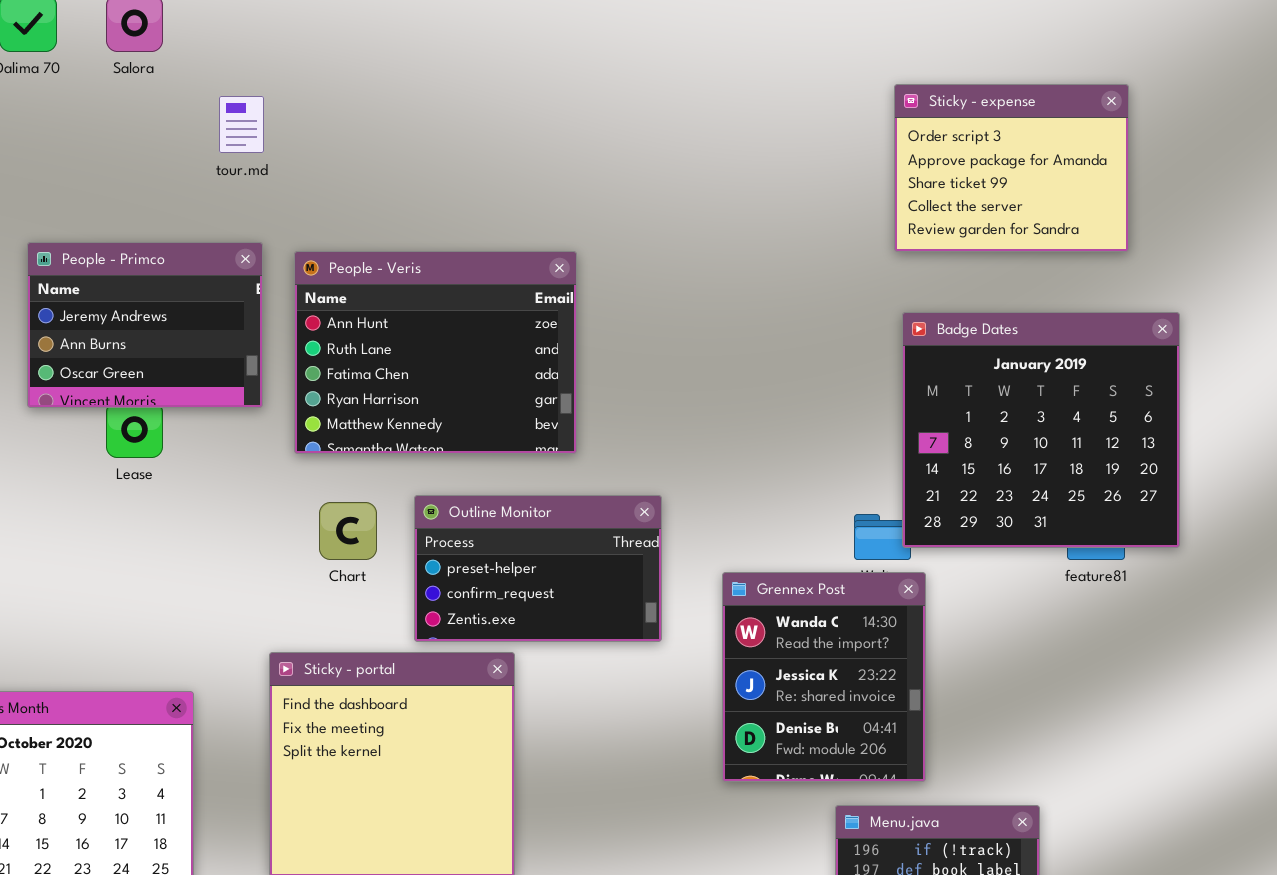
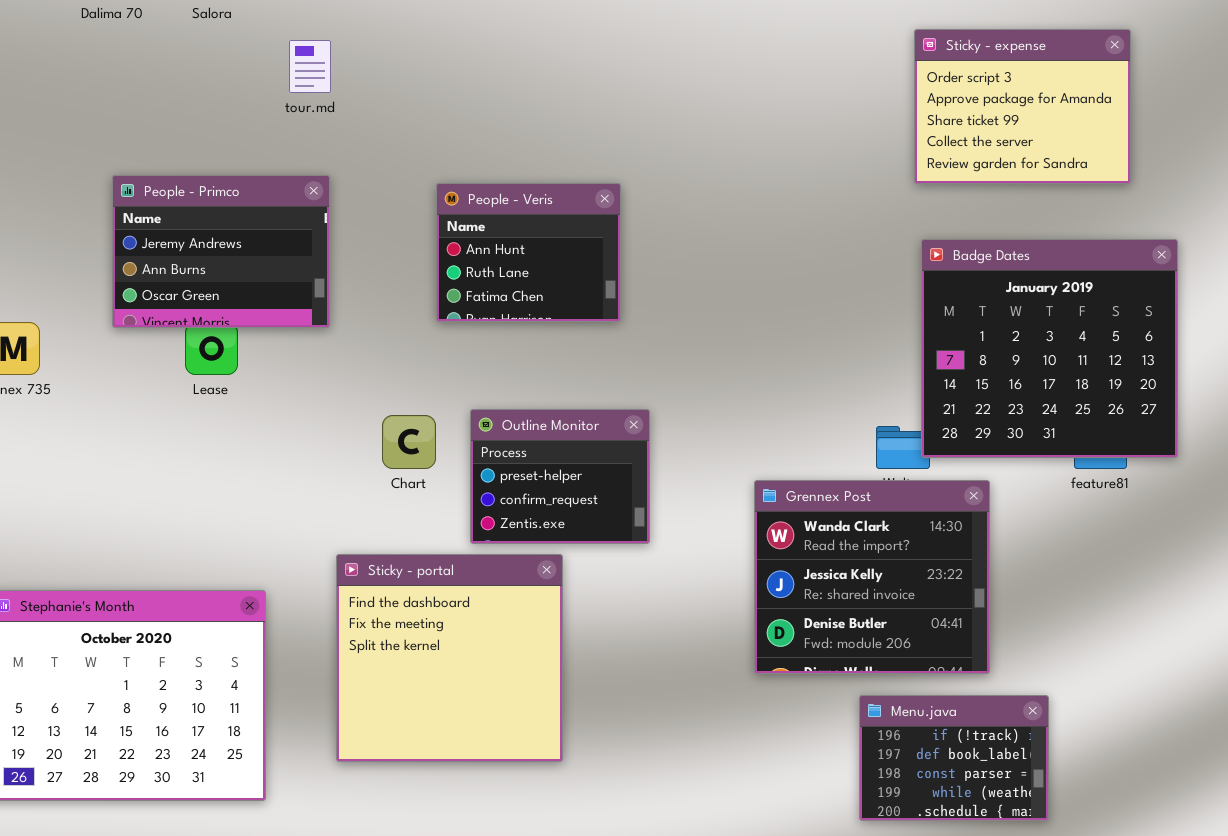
People - Veris: [294,251,577,454] -> [436,183,621,322], resized
Outline Monitor: [414,495,662,642] -> [470,409,650,544], resized
Grennex Post: [722,572,926,782] -> [754,480,990,674], resized

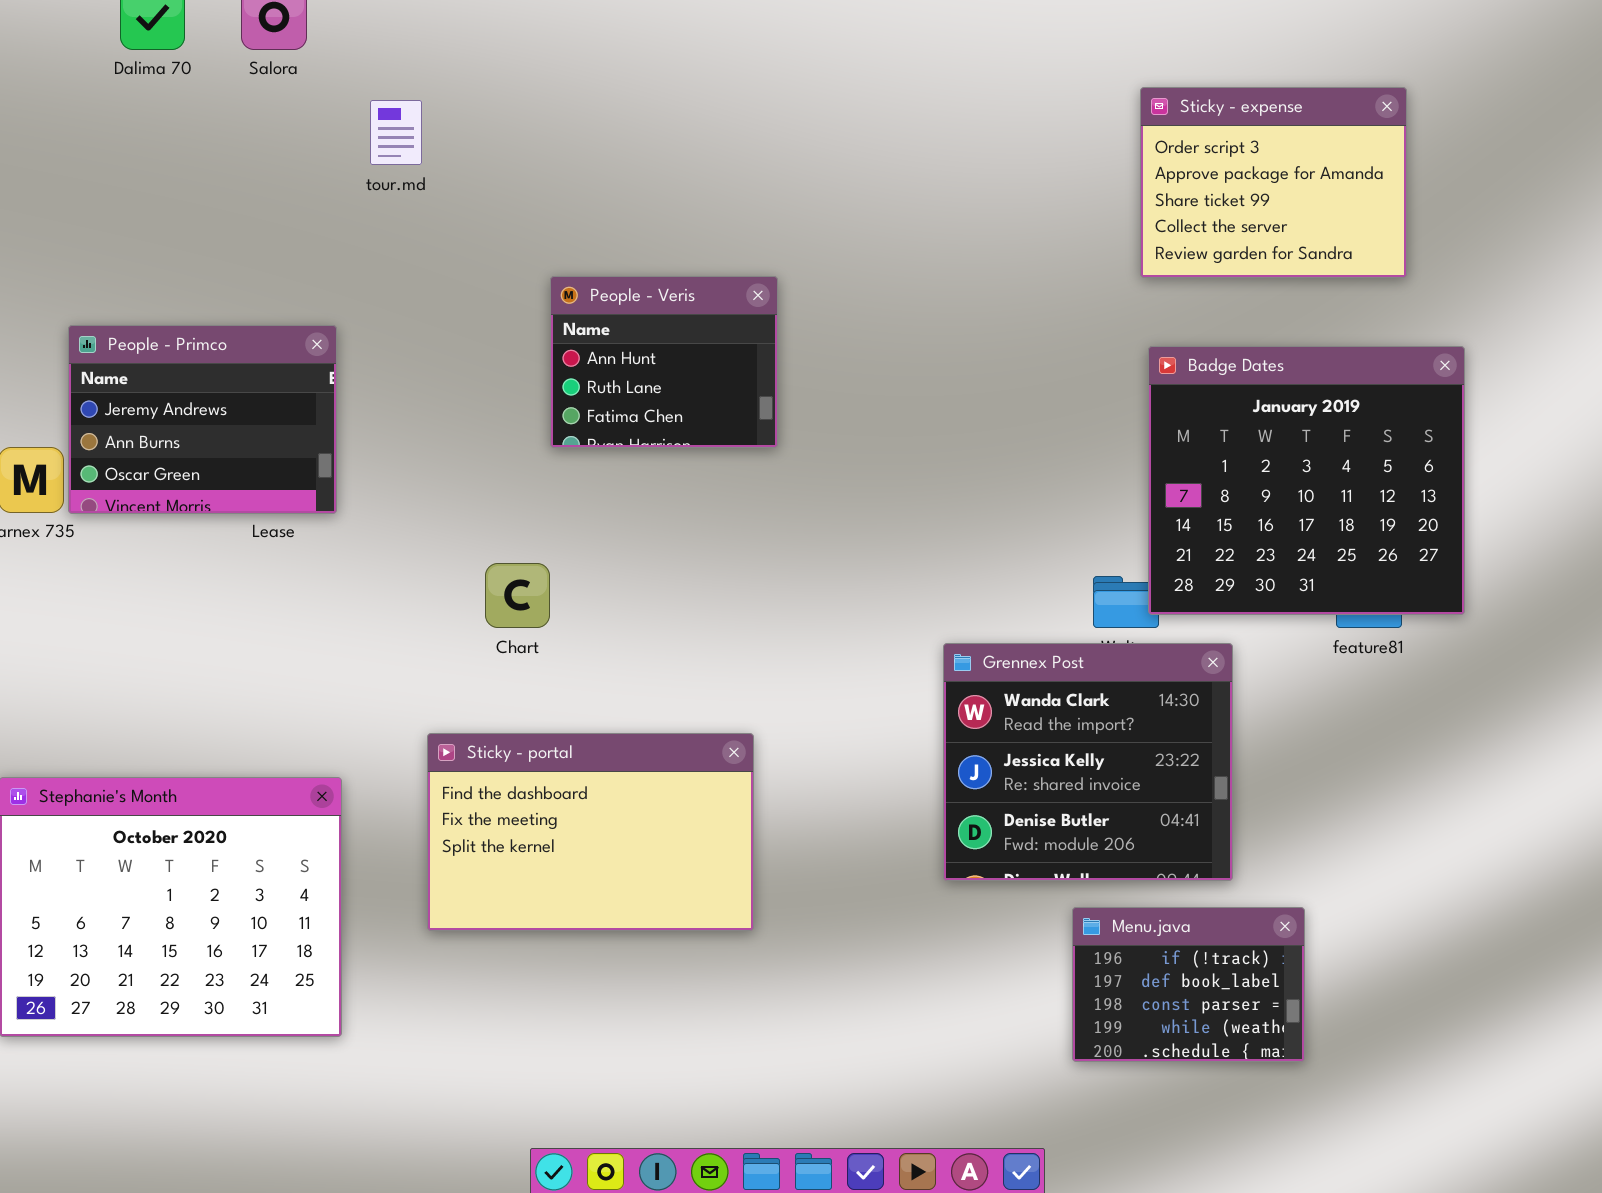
People - Primco: [112,175,330,328] -> [68,325,337,514], moved
Outline Monitor: [470,409,650,544] -> none, closed
Sticky - portal: [336,554,563,762] -> [427,733,754,931], resized

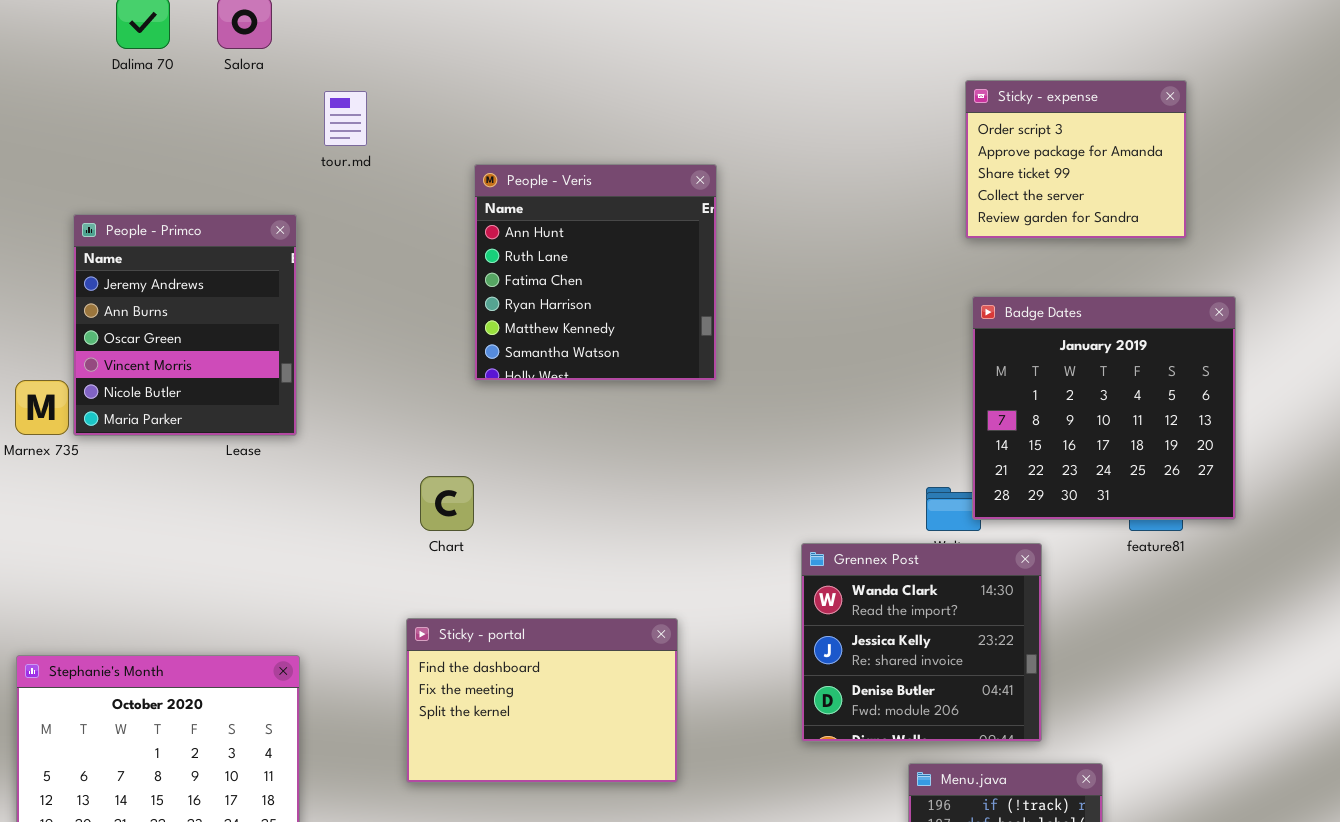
People - Veris: [550,276,778,448] -> [474,164,717,381], resized
People - Primco: [68,325,337,514] -> [73,214,297,436], resized
Sticky - portal: [427,733,754,931] -> [406,618,678,783], moved

